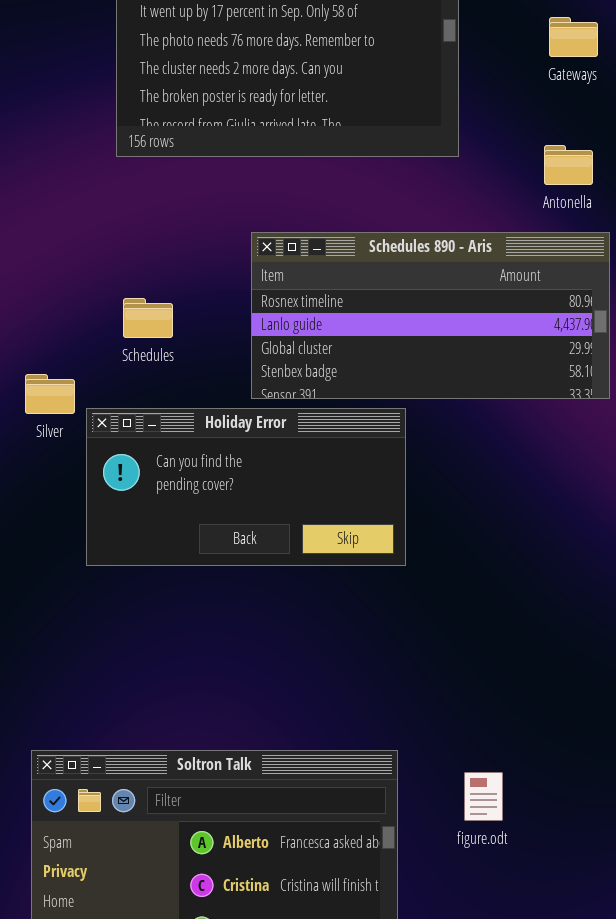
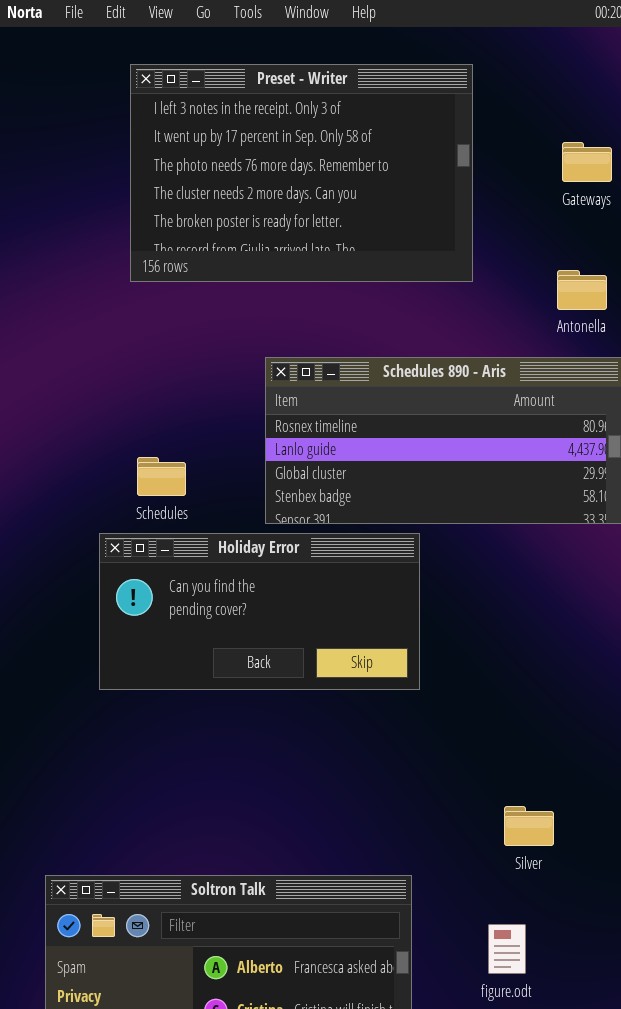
Schedules: [123,298,173,338] -> [137,457,186,496], moved
Silver: [25,374,75,414] -> [504,806,554,846], moved
figure.odt: [464,772,503,821] -> [488,924,526,974], moved

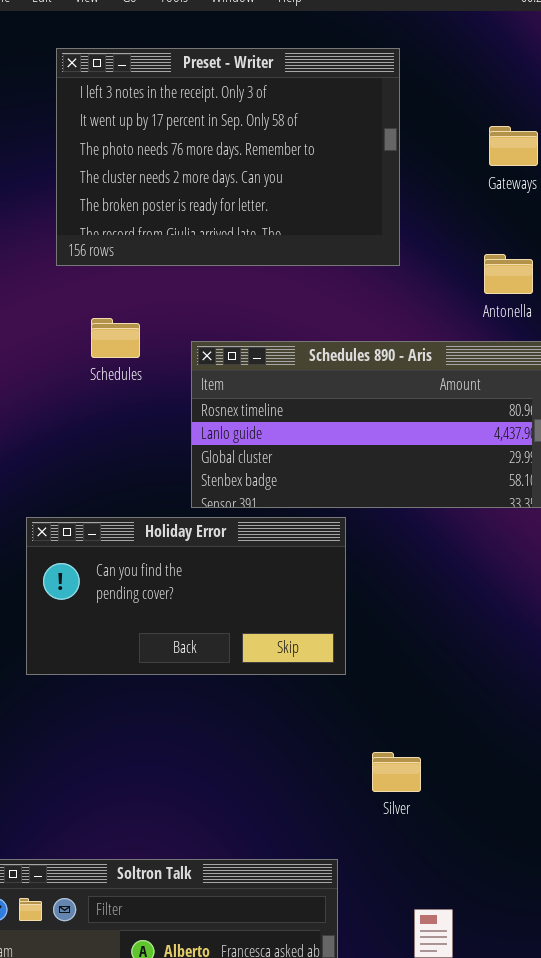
Schedules: [137,457,186,496] -> [91,318,140,358], moved
Silver: [504,806,554,846] -> [372,752,421,792], moved

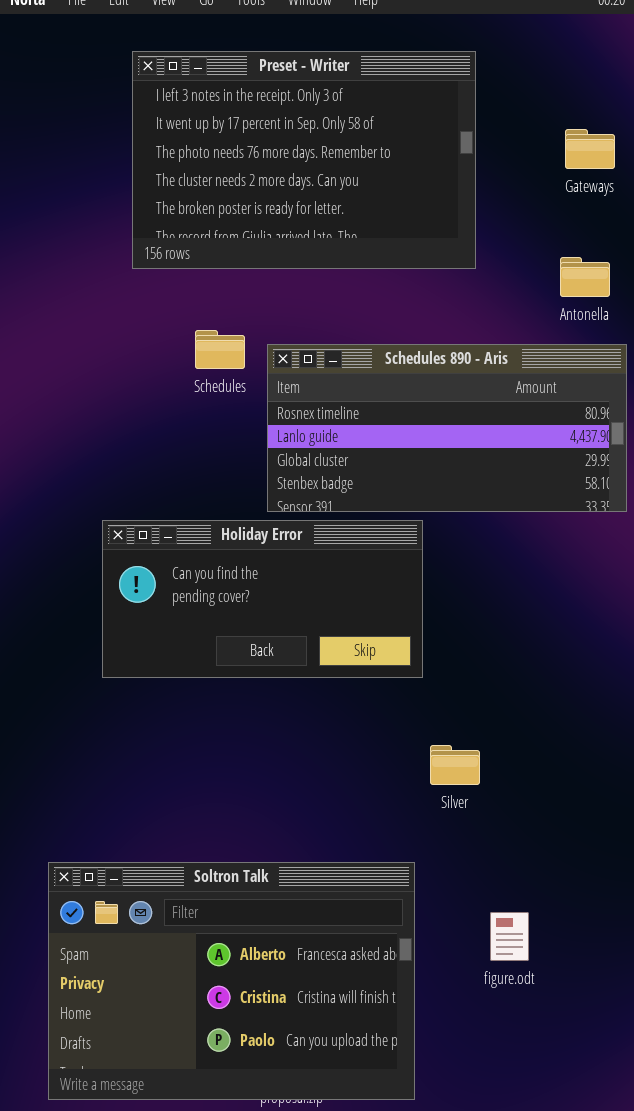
Schedules: [91,318,140,358] -> [195,330,245,369], moved
Silver: [372,752,421,792] -> [430,745,480,785], moved

